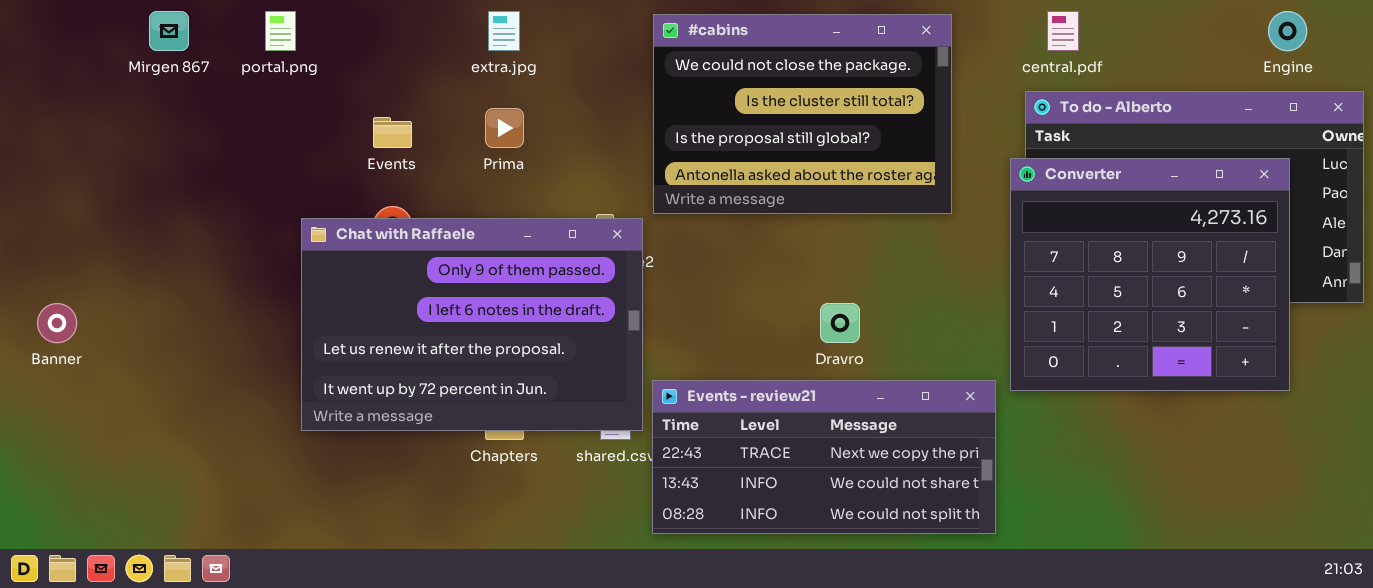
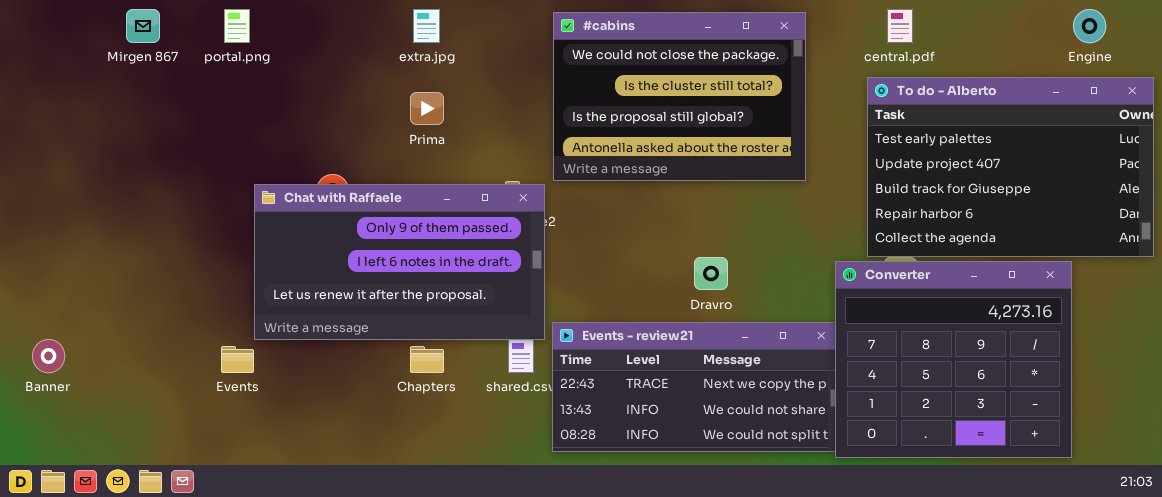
Events: [373,117,412,148] -> [221,346,254,373], moved
Converter: [1010,158,1290,391] -> [835,261,1072,458], moved
Chat with Raffaele: [301,218,643,431] -> [254,184,545,340], resized
Banner: [37,303,77,343] -> [32,339,65,373], moved

